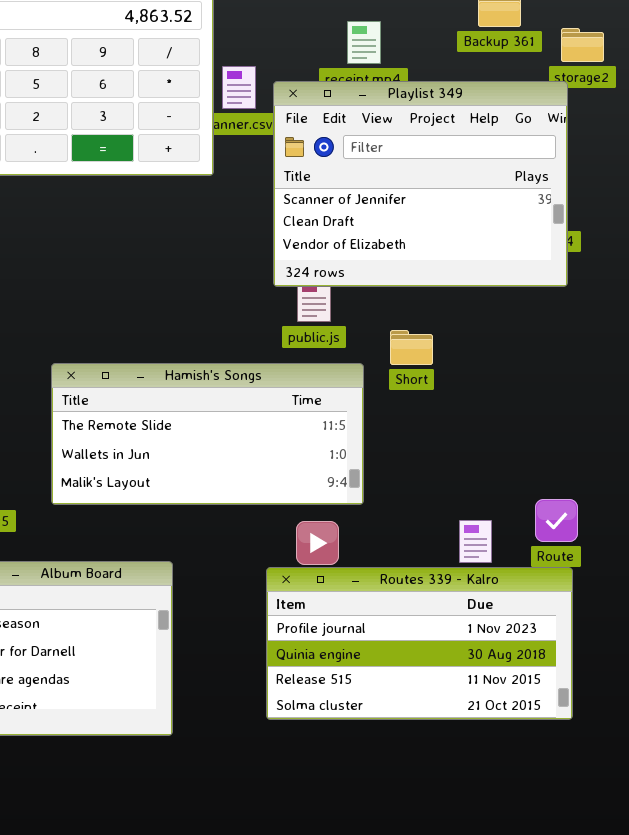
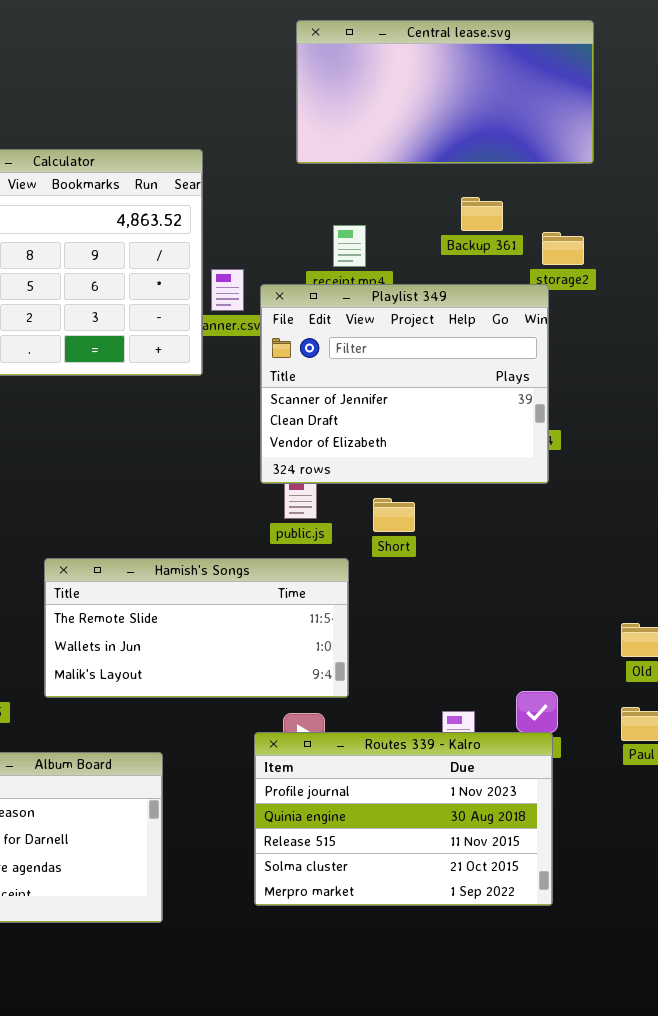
Short: [390,330,433,365] -> [373,498,415,532], moved
Routes 339 - Kalro: [266,567,573,720] -> [254,732,553,906], resized

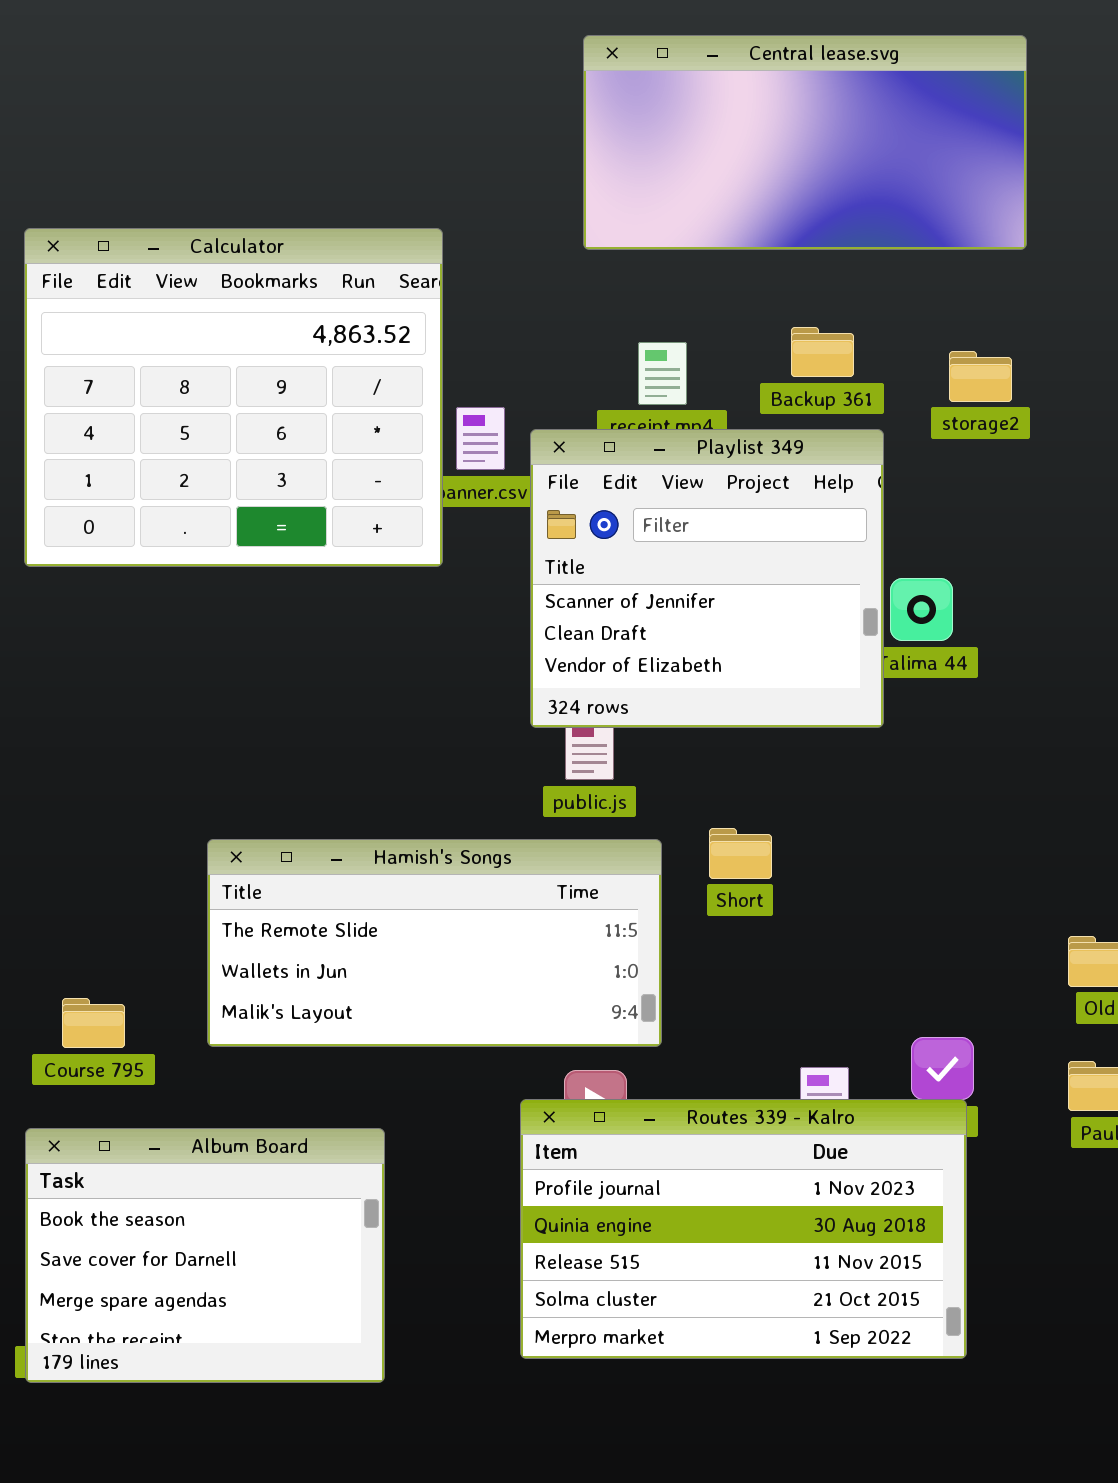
Backup 361: [461,197,503,231] -> [791,327,854,377], moved
Playlist 349: [260,284,549,484] -> [530,429,884,728], resized
Short: [373,498,415,532] -> [709,828,772,879], moved

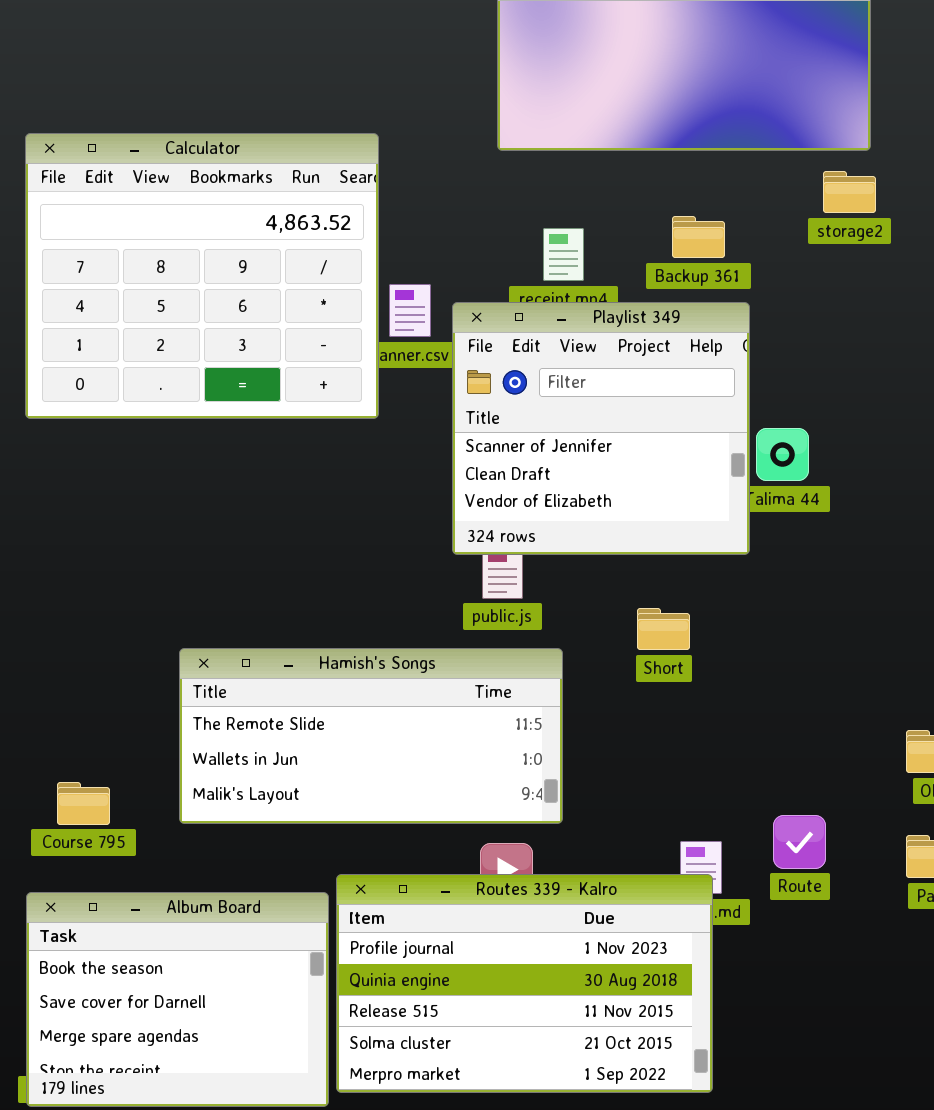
storage2: [949,351,1012,402] -> [823,171,876,213], moved
Short: [709,828,772,879] -> [637,608,690,650], moved
Routes 339 - Kalro: [520,1099,967,1359] -> [336,874,713,1093], moved

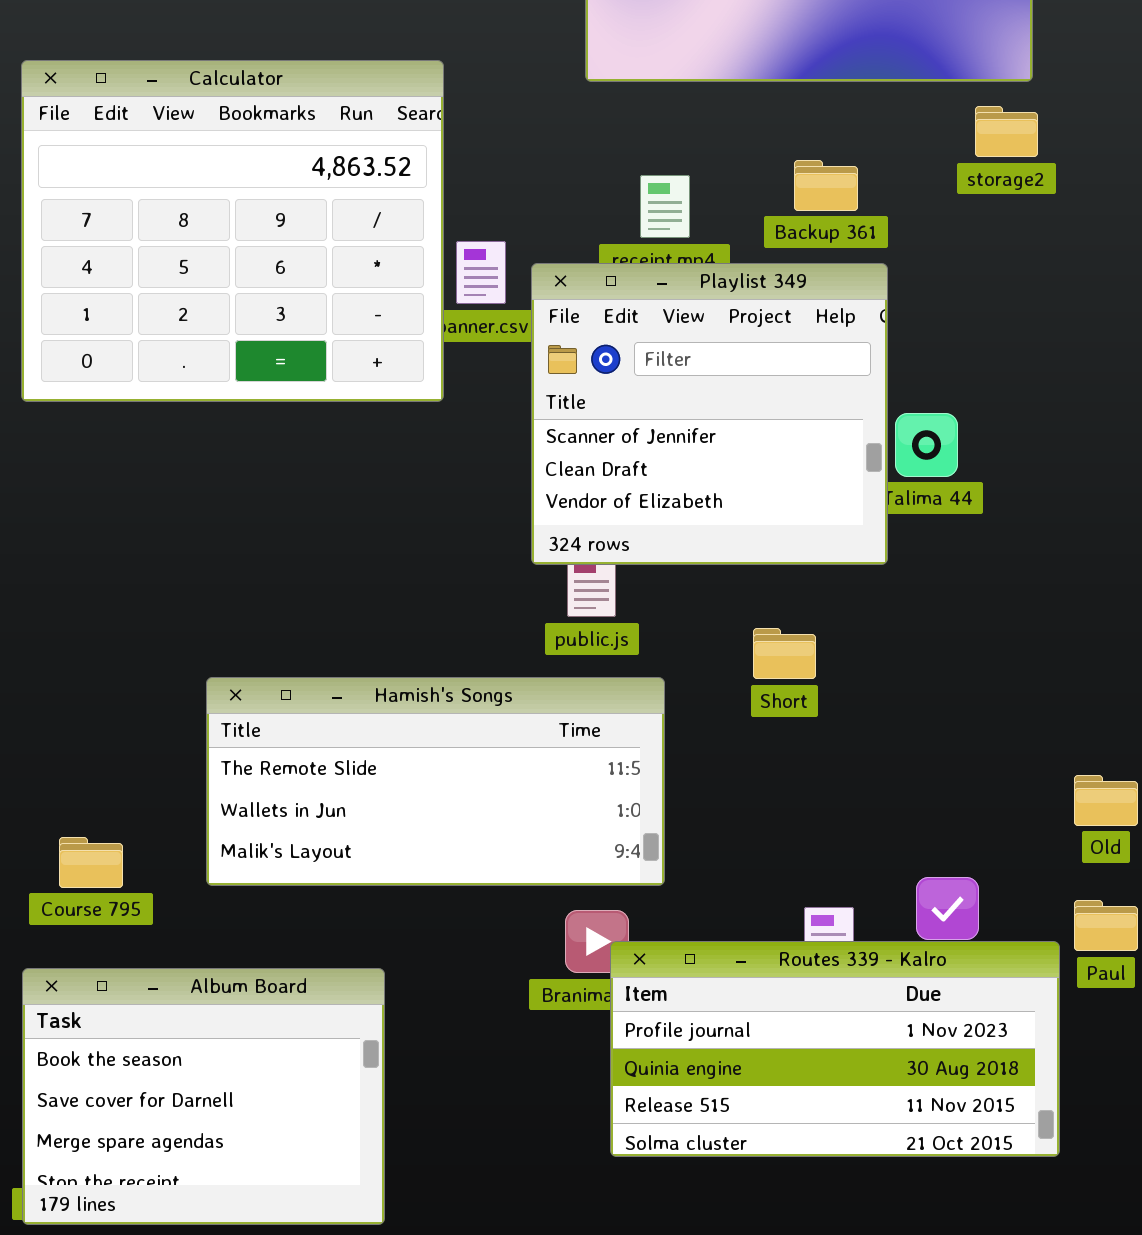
Routes 339 - Kalro: [336,874,713,1093] -> [610,941,1060,1157], moved, resized

